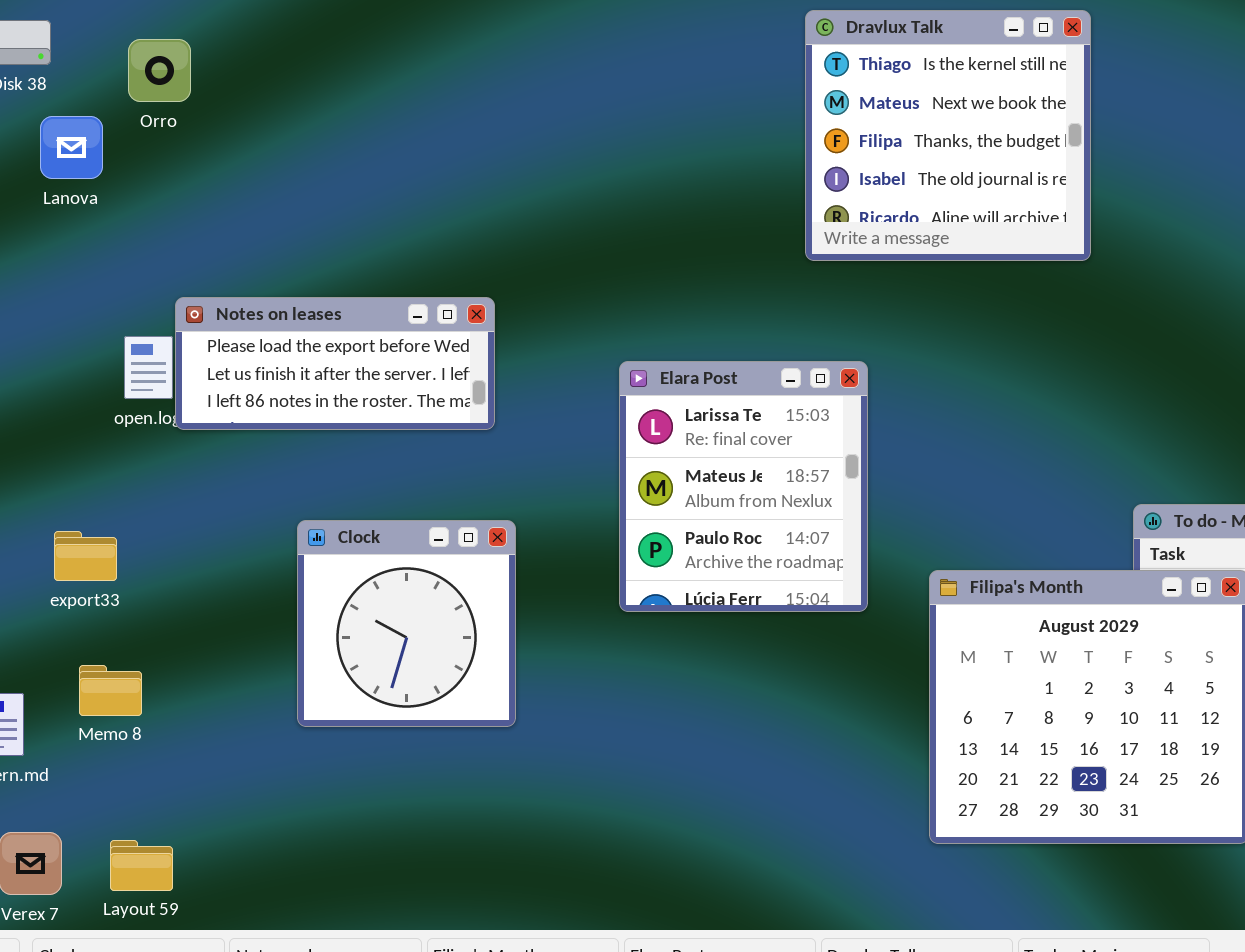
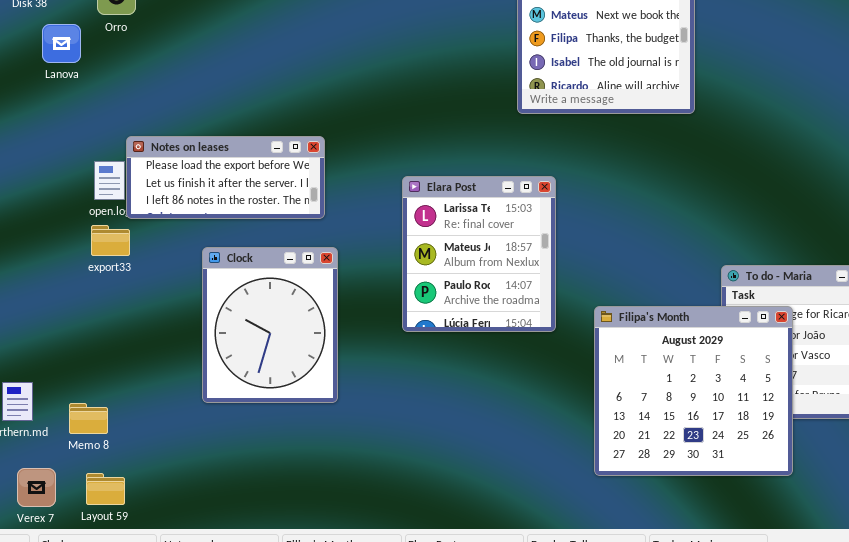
Clock: [297,520,516,727] -> [202,247,338,403], resized
export33: [54,531,117,581] -> [91,225,130,256], moved
Memo 8: [79,665,142,716] -> [69,403,108,434], moved

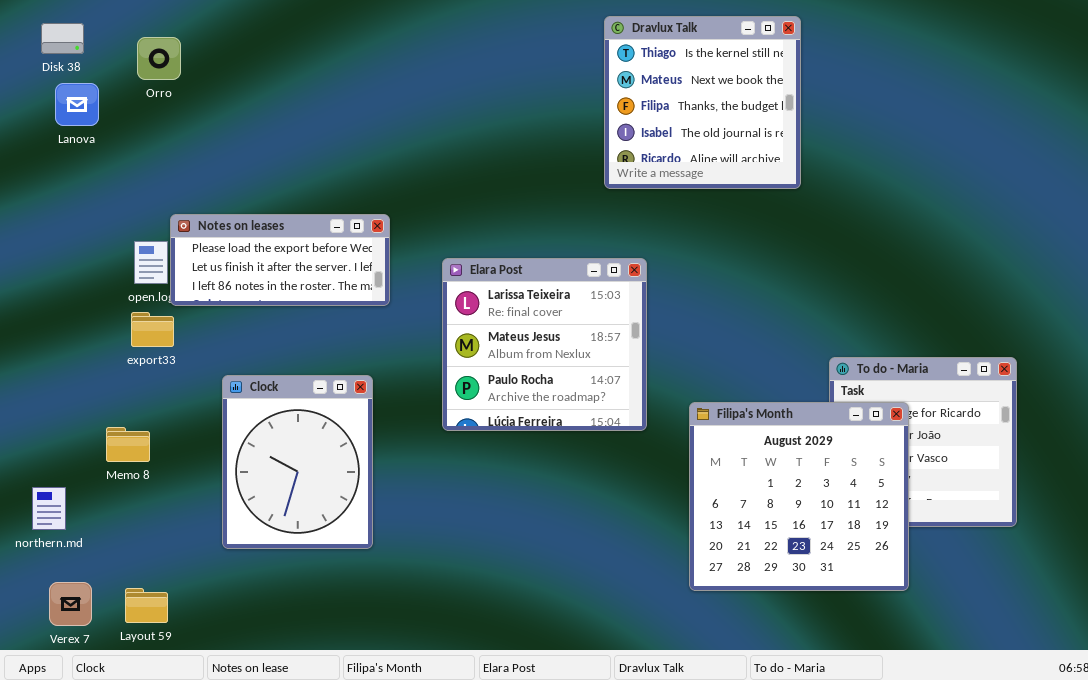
Lanova: [42,24,81,63] -> [55,83,99,126], moved
Elara Post: [402,176,556,332] -> [442,258,647,431], resized
Clock: [202,247,338,403] -> [222,375,373,549], moved
Memo 8: [69,403,108,434] -> [106,427,150,462], moved

